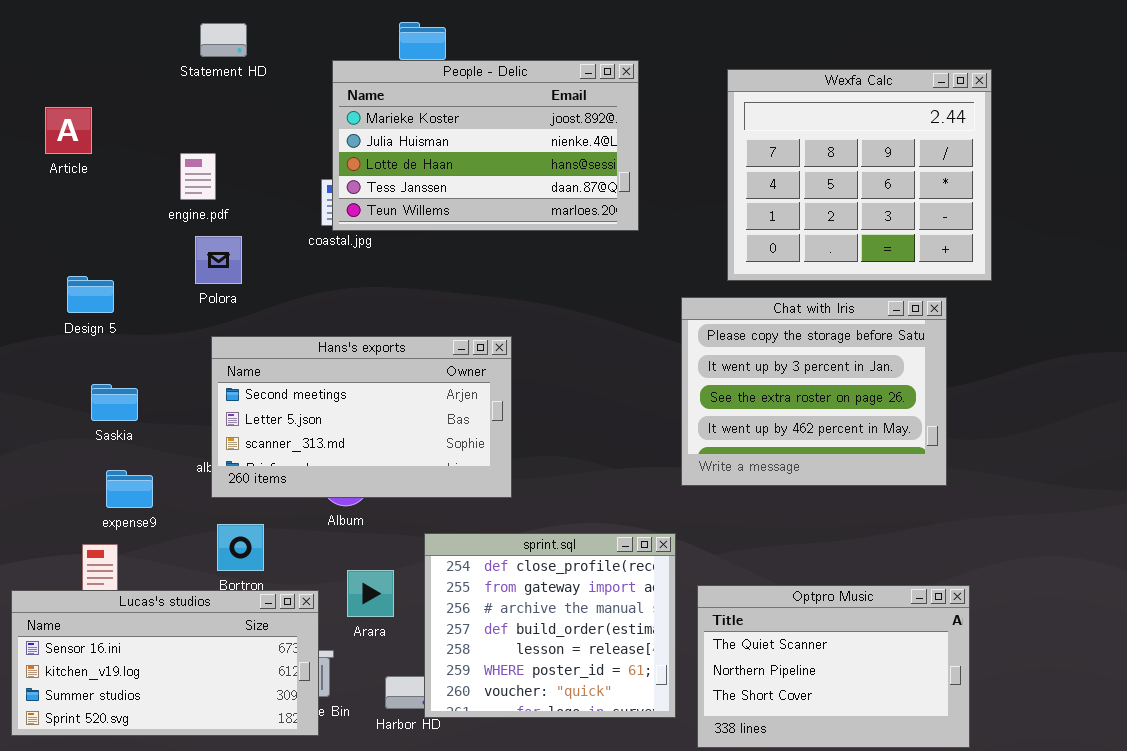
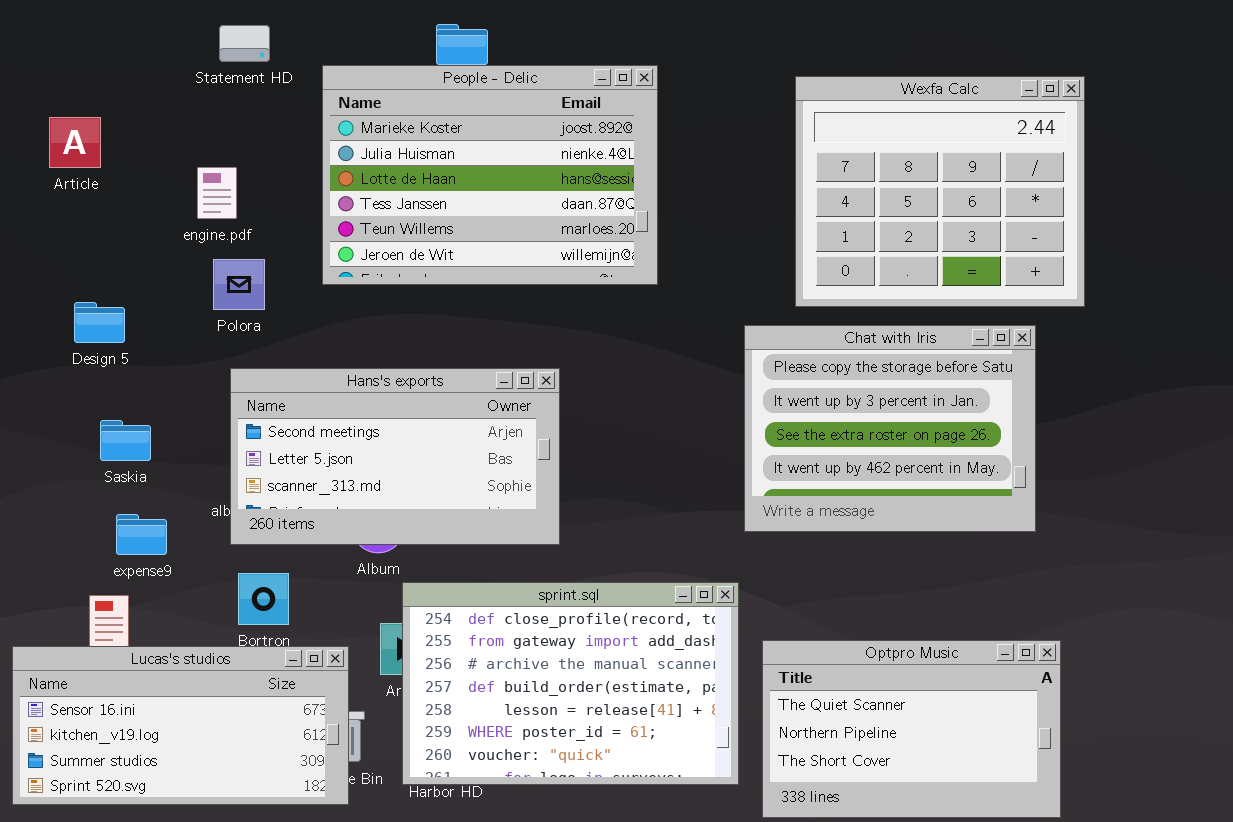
People - Delic: [332,60,639,231] -> [322,65,658,285], moved, resized
sprint.sql: [424,533,676,718] -> [402,582,739,785], resized

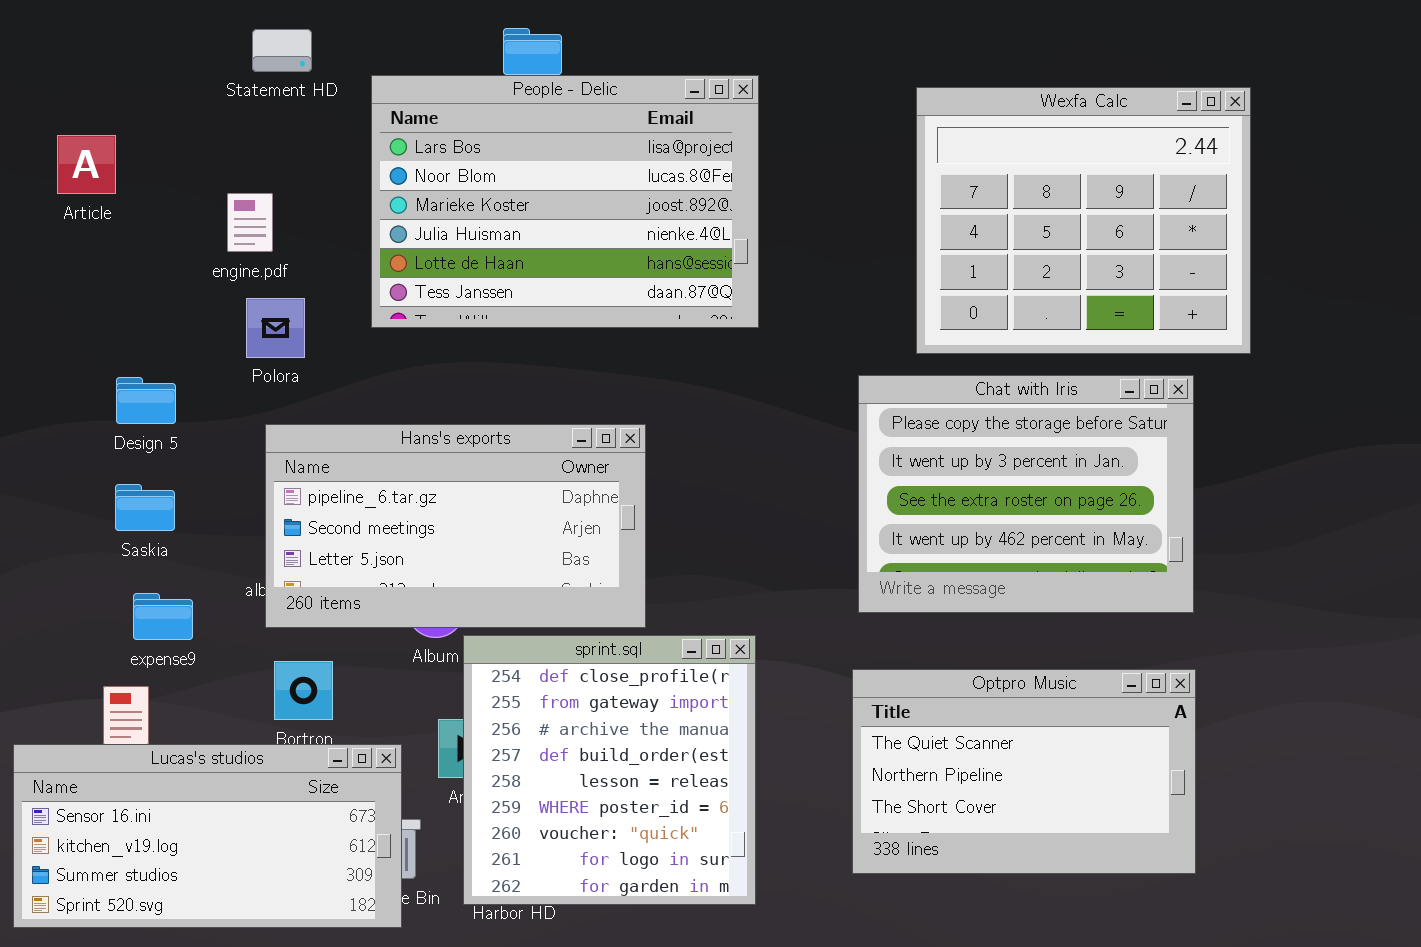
People - Delic: [322,65,658,285] -> [371,75,759,328], scrolled up 2 rows
Design 5: [74,302,125,343] -> [116,377,176,424], moved
Hans's exports: [230,368,560,545] -> [265,424,646,628], scrolled up 1 row
sprint.sql: [402,582,739,785] -> [463,635,756,905], resized
Optpro Music: [762,640,1061,818] -> [852,669,1196,874], moved

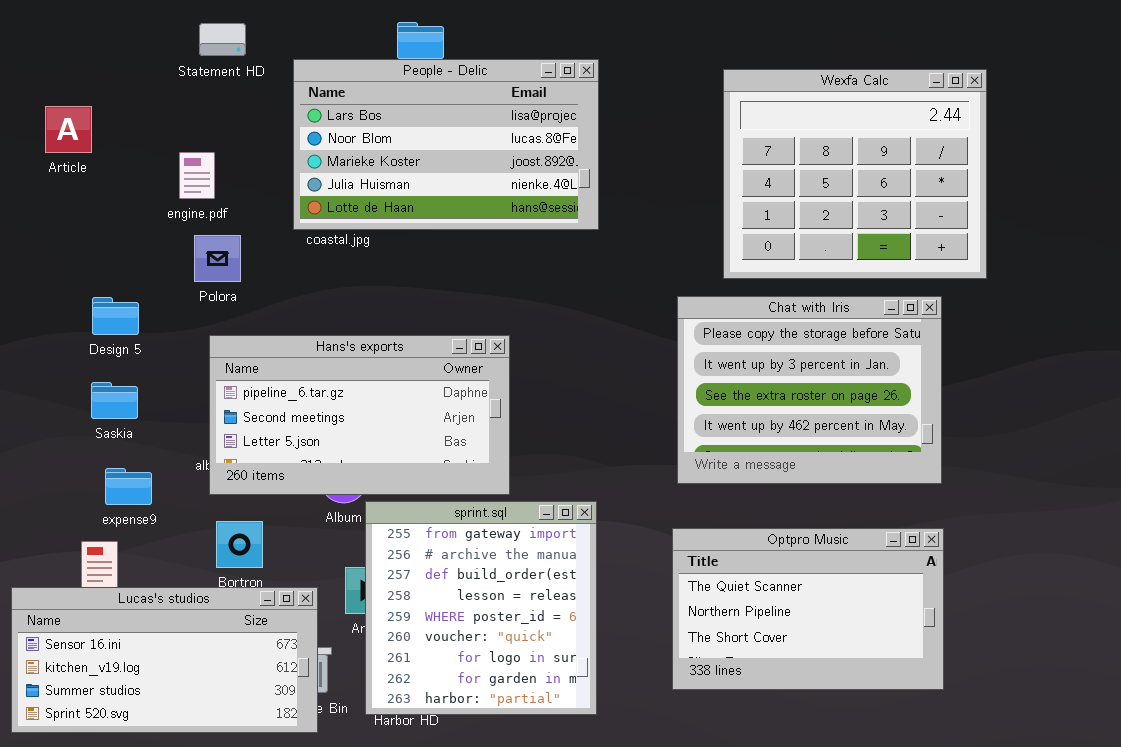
People - Delic: [371,75,759,328] -> [293,59,599,230], resized
sprint.sql: [463,635,756,905] -> [365,501,597,715], scrolled down 1 row

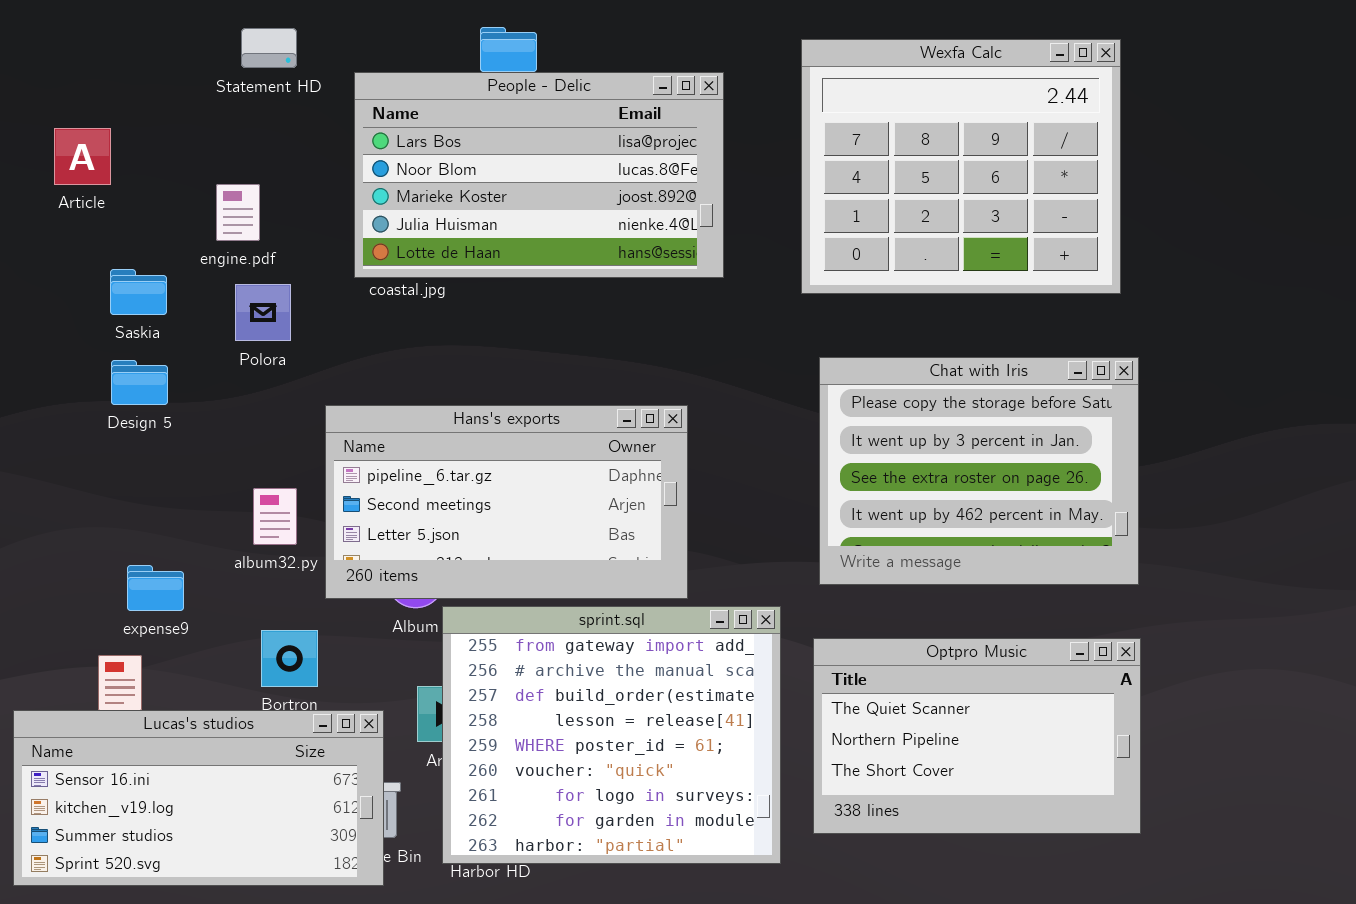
Wexfa Calc: [723,69,987,279] -> [801,39,1121,294], moved
Hans's exports: [209,335,510,495] -> [325,405,688,599], moved
Saskia: [91,382,138,419] -> [110,269,167,315], moved
sprint.sql: [365,501,597,715] -> [442,606,781,864], resized

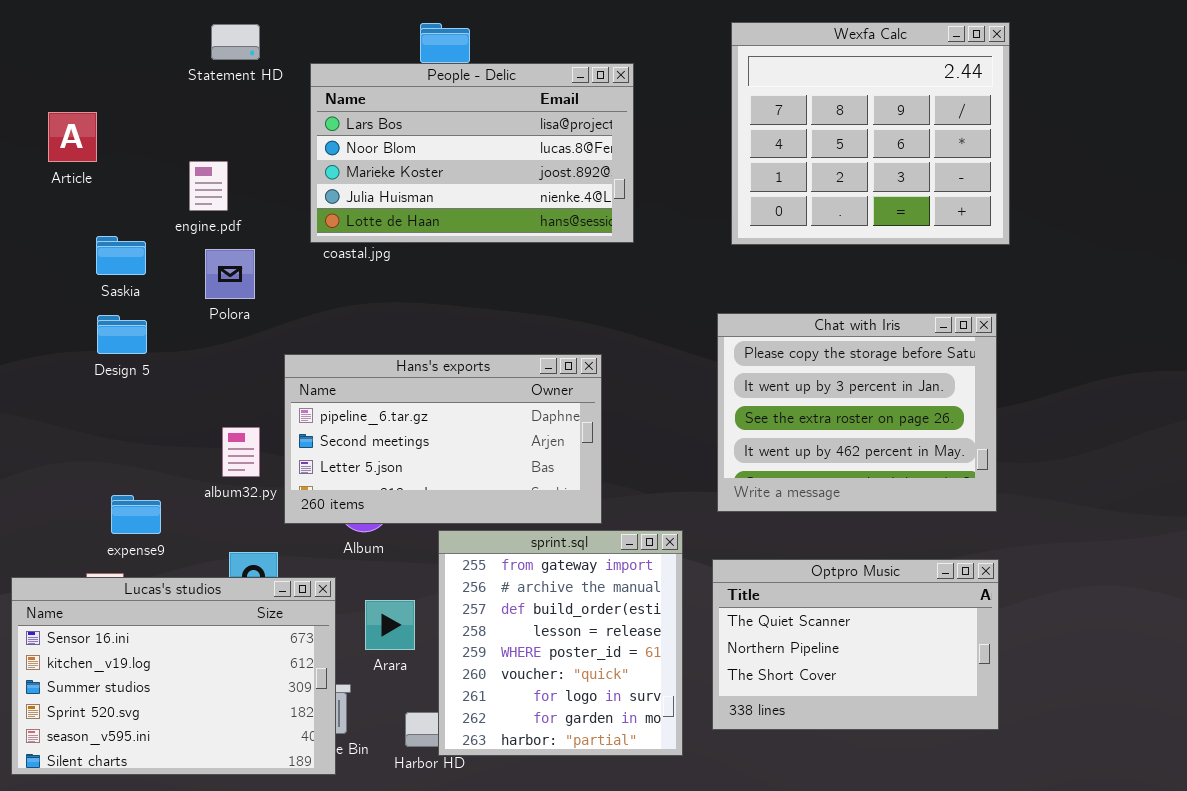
Wexfa Calc: [801,39,1121,294] -> [731,22,1010,245], moved
sprint.sql: [442,606,781,864] -> [438,530,683,756], resized
Lucas's studios: [13,710,384,886] -> [11,577,336,775], resized

